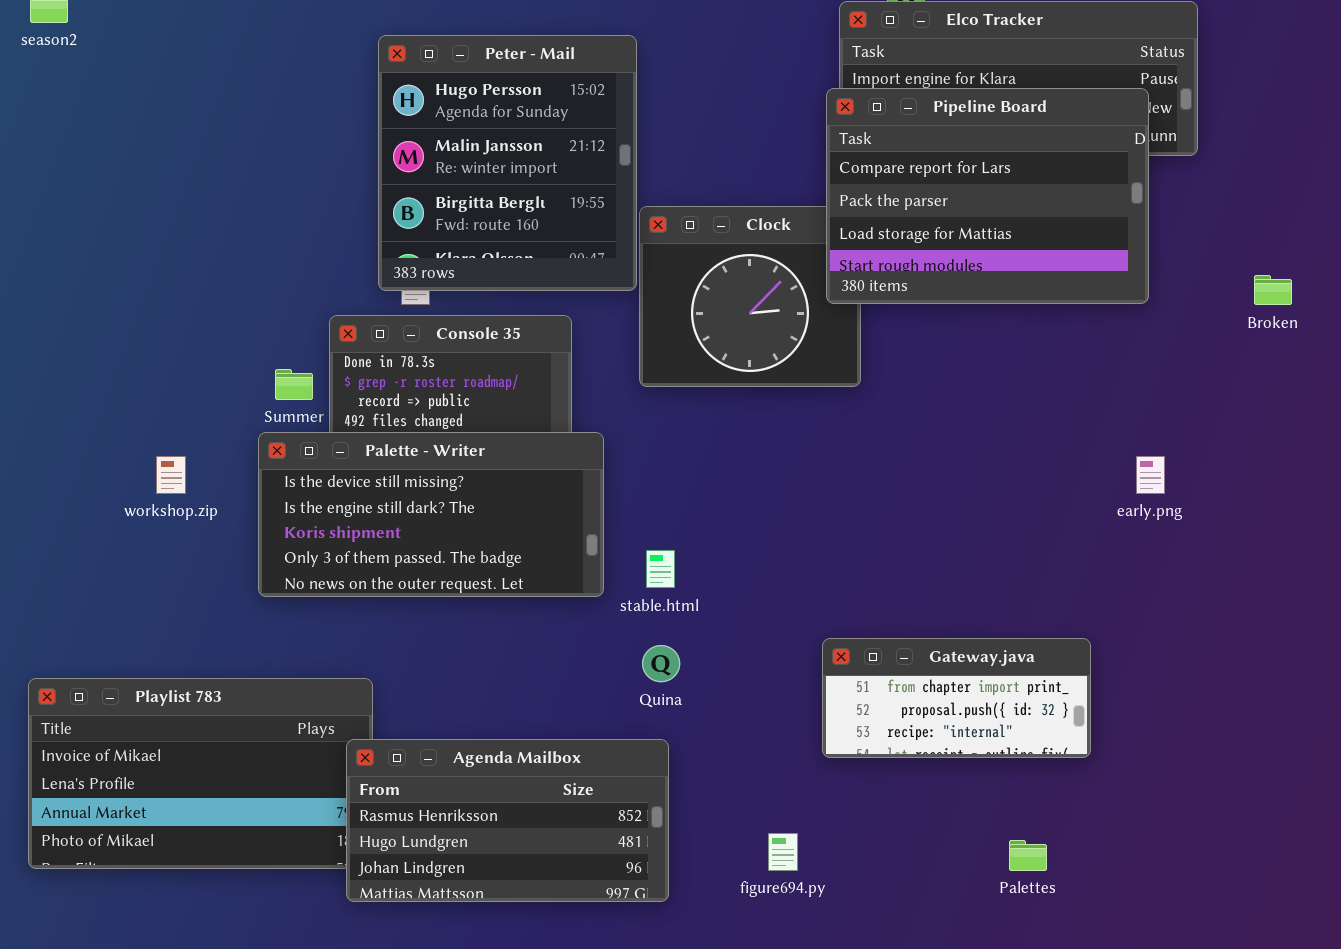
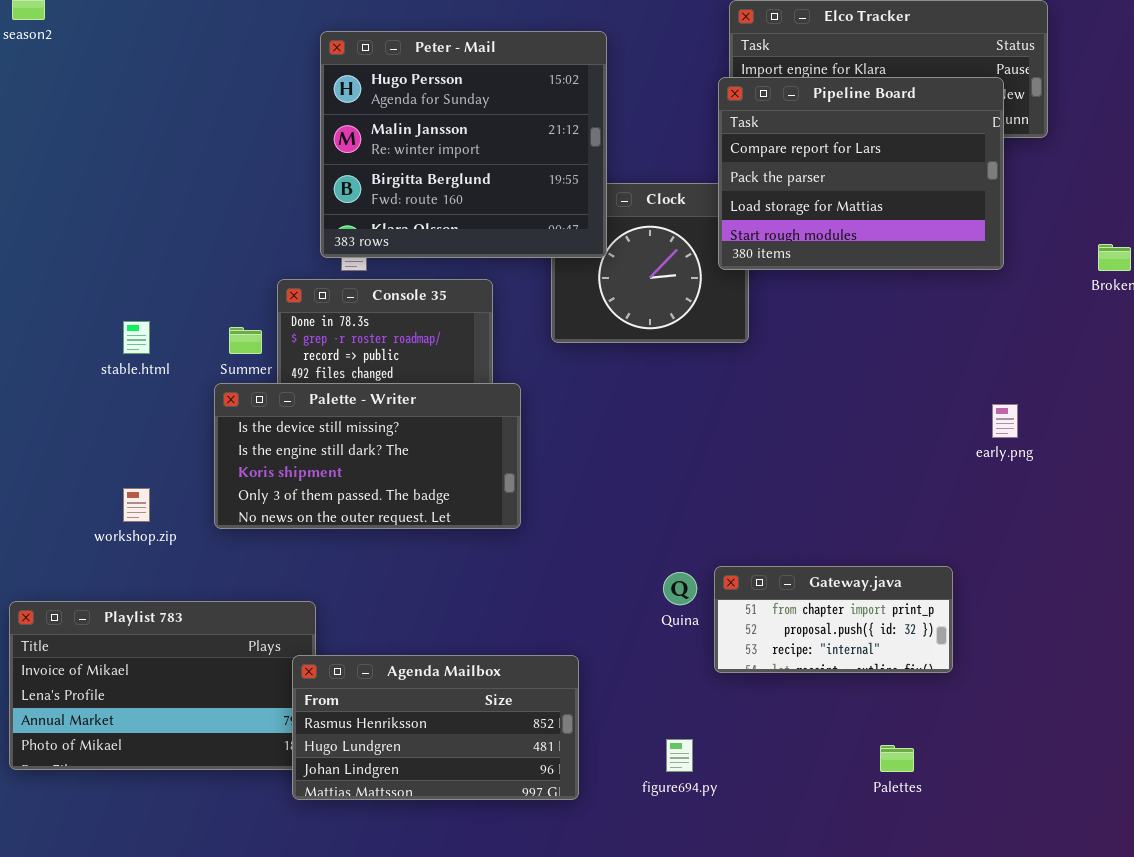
Peter - Mail: [378,35,637,291] -> [320,31,607,258], resized
workshop.zip: [156,456,186,494] -> [123,488,150,522], moved
stable.html: [646,550,675,588] -> [123,321,150,354], moved
Quina: [642,645,680,682] -> [663,572,697,605], moved

